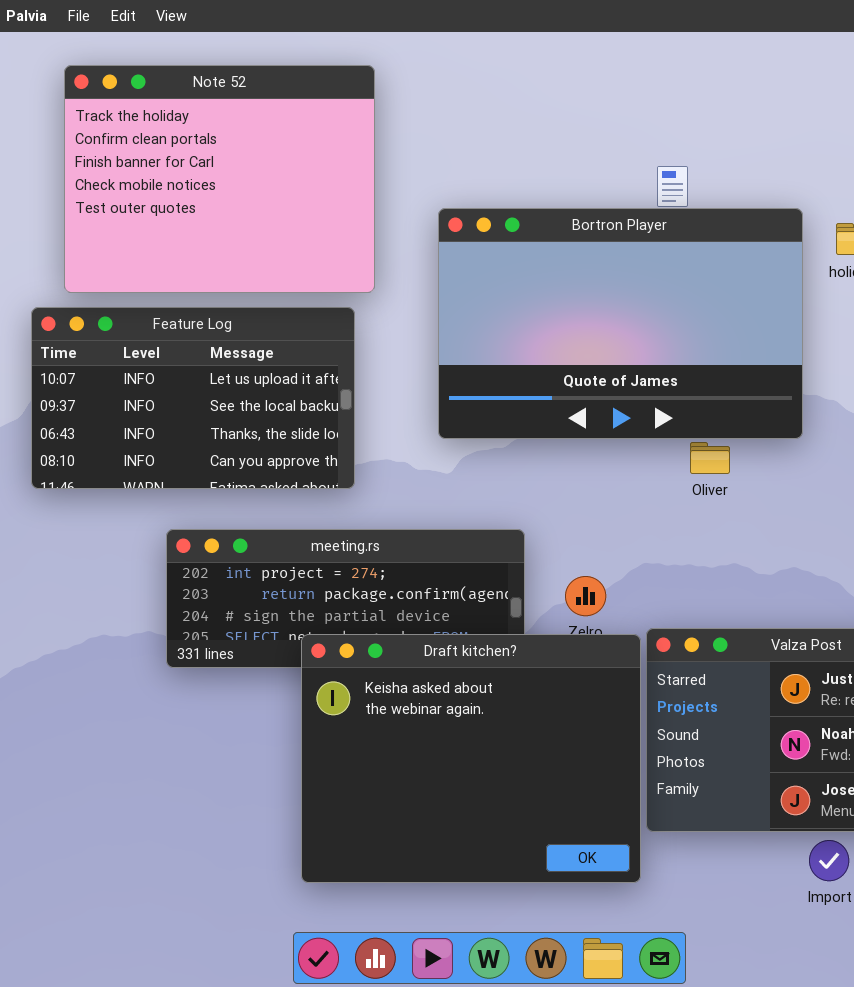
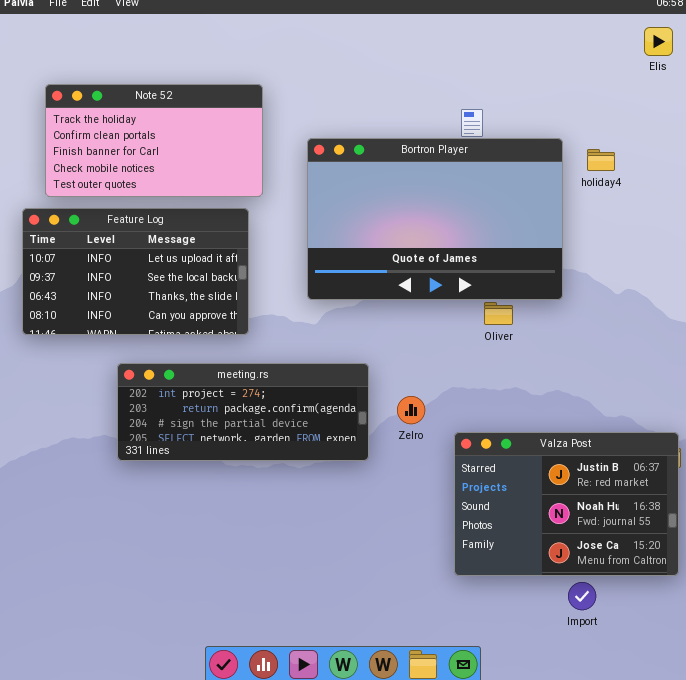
Note 52: [64,65,375,293] -> [45,84,263,197], resized
Draft kitchen?: [301,634,641,883] -> none, closed

